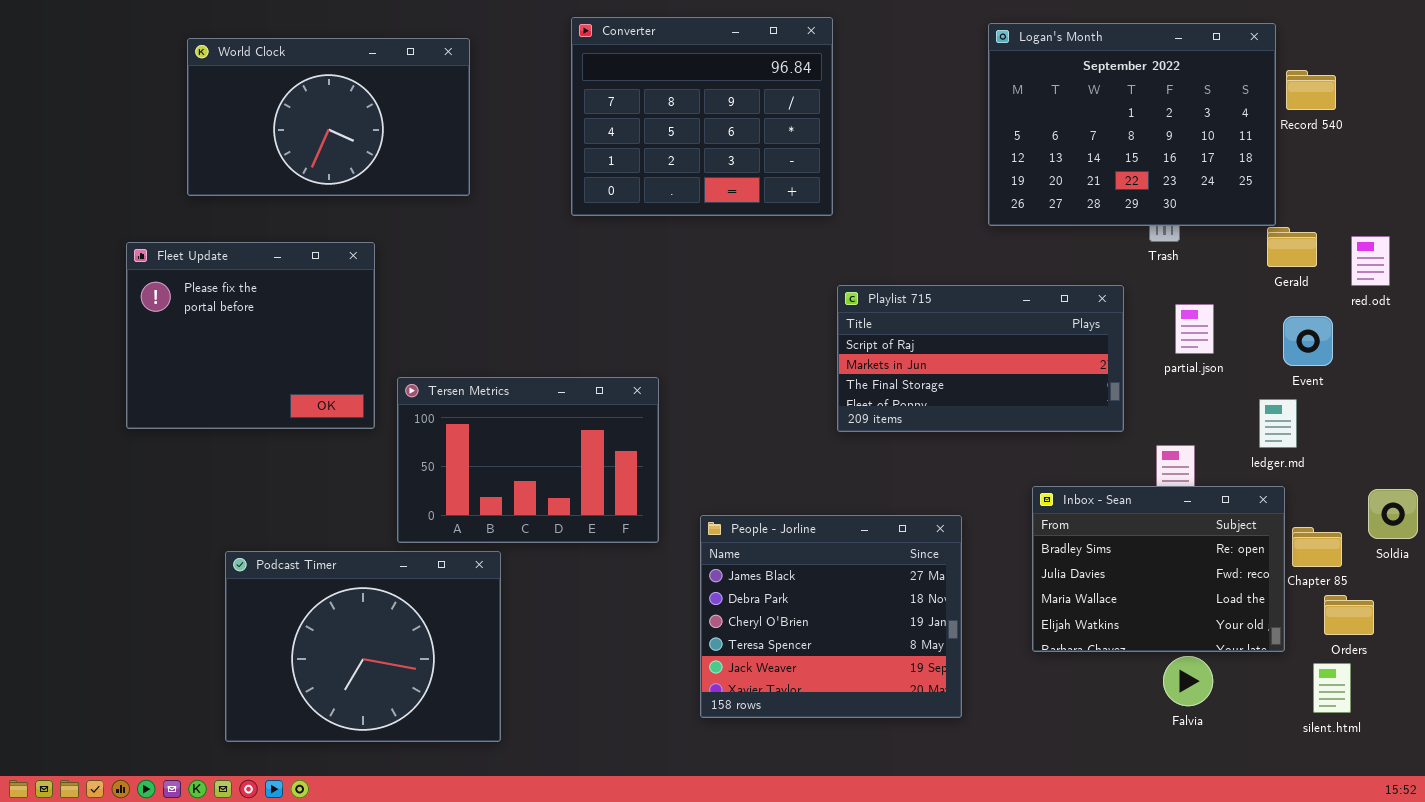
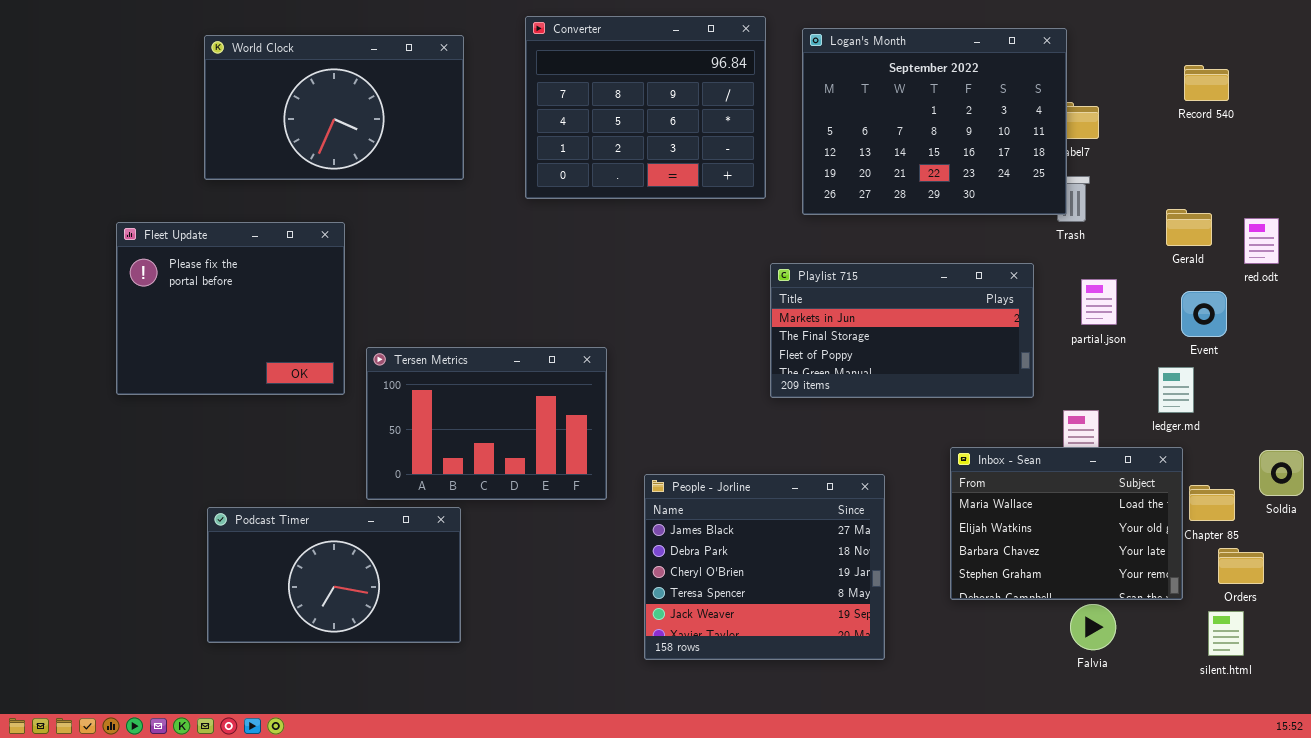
Logan's Month: [988,23,1276,226] -> [802,28,1067,215], moved
World Clock: [187,38,470,196] -> [204,35,464,180], moved
Playlist 715: [837,285,1124,432] -> [770,263,1034,398], scrolled down 1 row
Inbox - Sean: [1032,486,1285,652] -> [950,447,1183,600], scrolled down 2 rows
Podcast Timer: [225,551,501,742] -> [207,507,461,643], resized

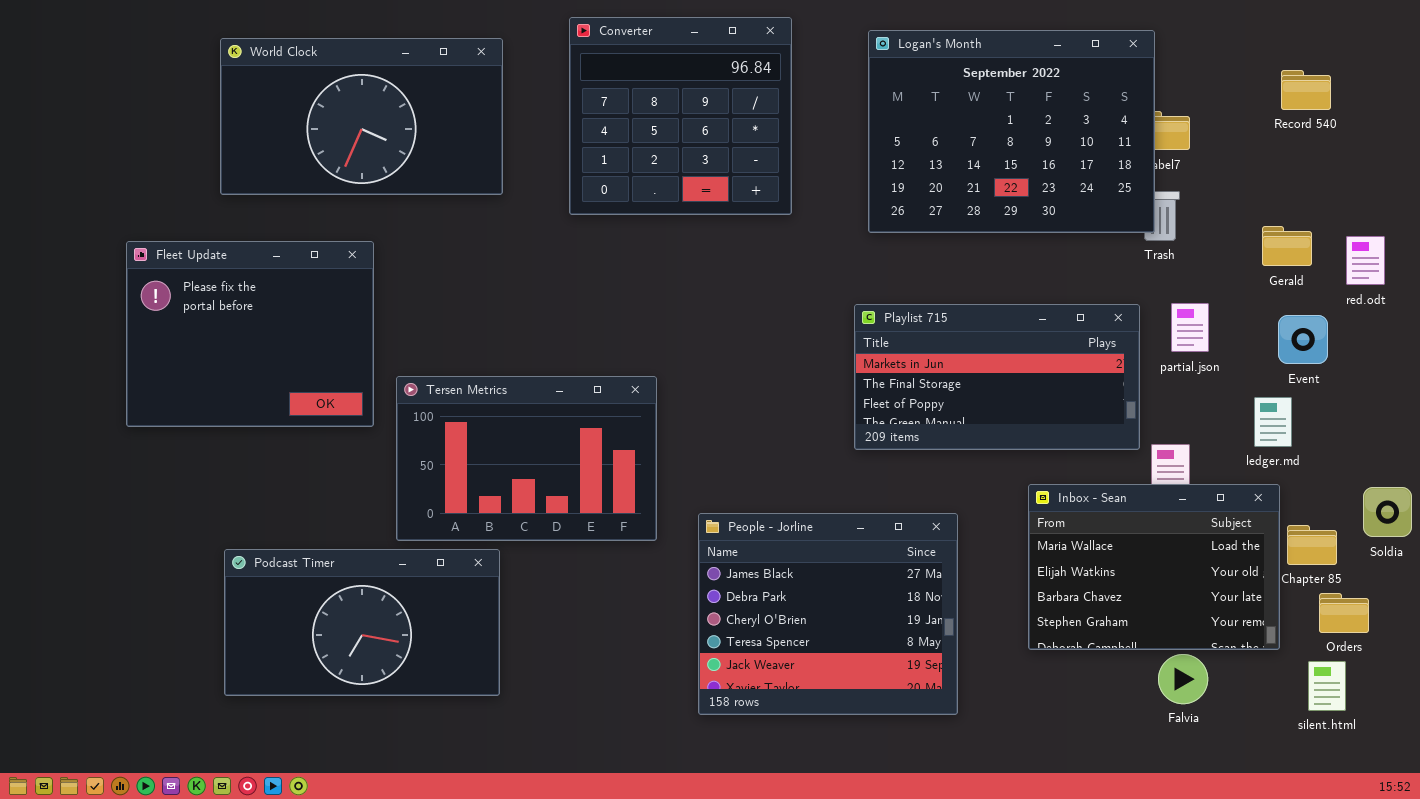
Converter: [525,16,766,199] -> [569,17,792,215], resized
Playlist 715: [770,263,1034,398] -> [854,304,1140,450], moved

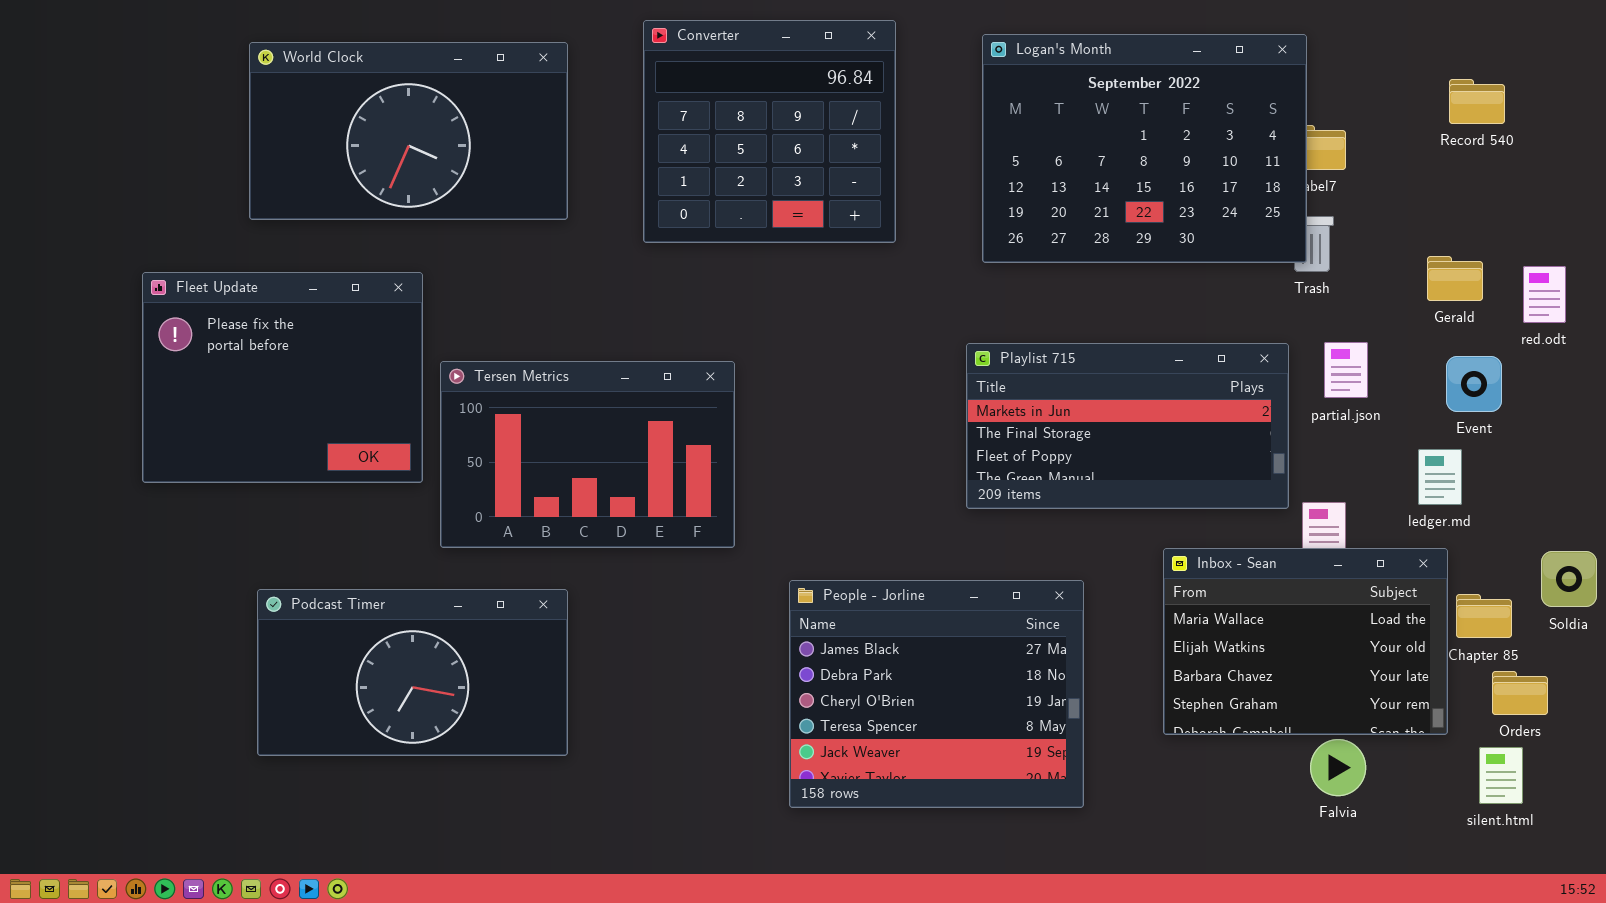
Tersen Metrics: [396,376,657,541] -> [440,361,735,548], moved
Podcast Timer: [224,549,500,696] -> [257,589,568,756], moved

